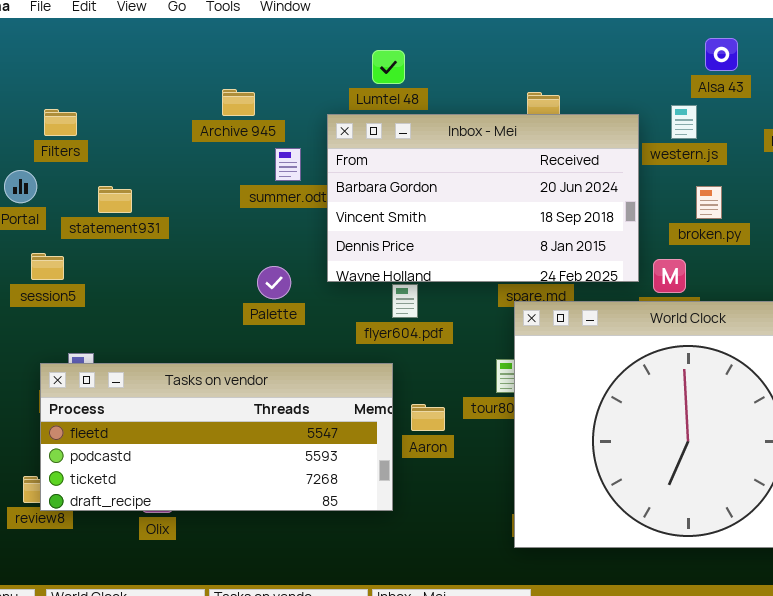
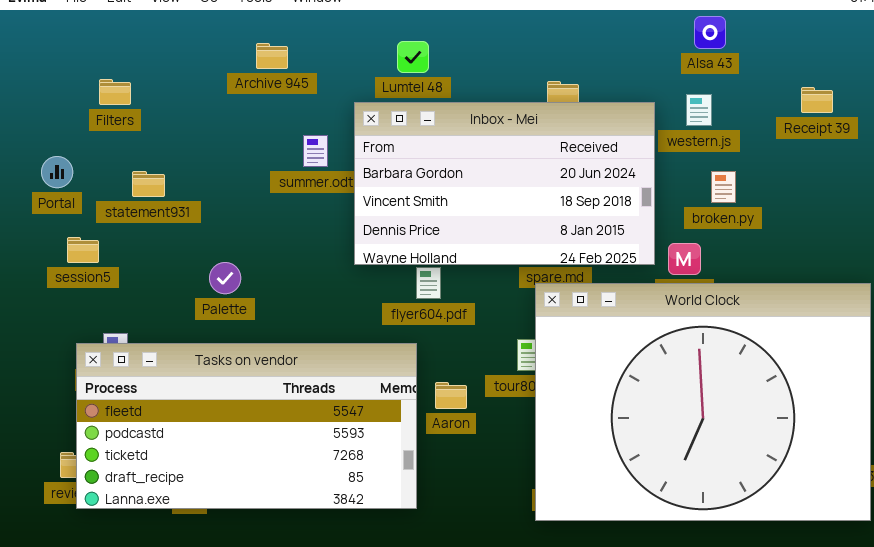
Alsa 43: [705,38,738,71] -> [694,16,726,49], moved
Archive 945: [222,89,255,116] -> [256,43,288,69], moved
Filters: [44,109,77,136] -> [99,79,131,105], moved
Palette: [257,266,291,299] -> [209,262,241,294], moved
Tasks on vendor: [40,363,393,511] -> [76,343,417,509], resized

